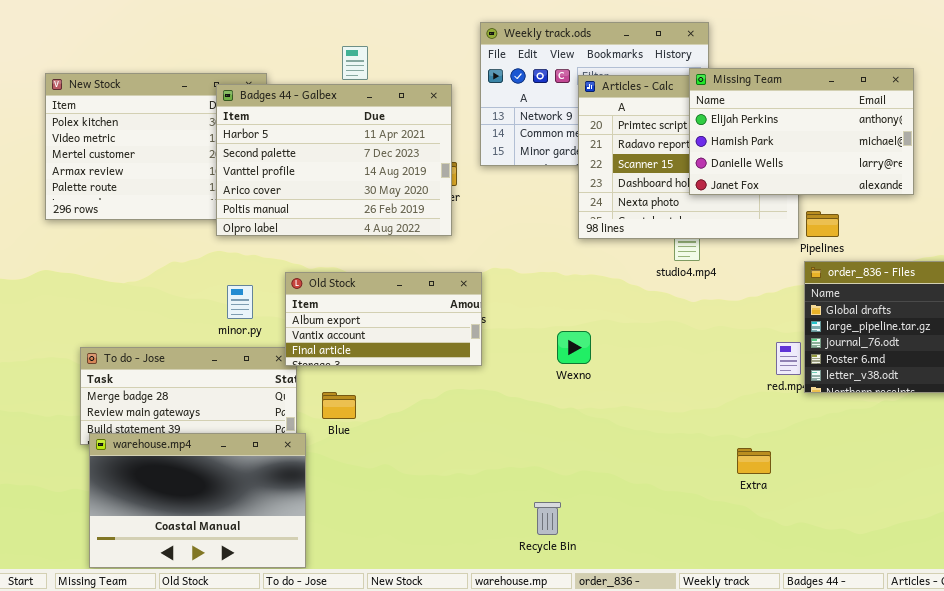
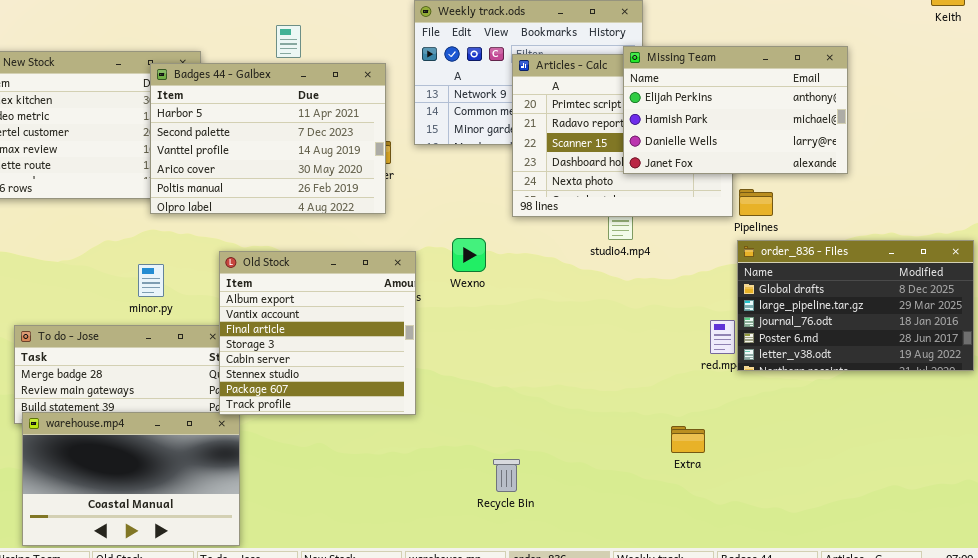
Old Stock: [285,272,482,366] -> [219,251,416,415], resized
minor.py: [227,285,253,319] -> [138,264,164,297], moved
Wexno: [557,331,591,364] -> [452,238,486,272], moved
Recycle Bin: [534,502,561,535] -> [493,459,520,492], moved

